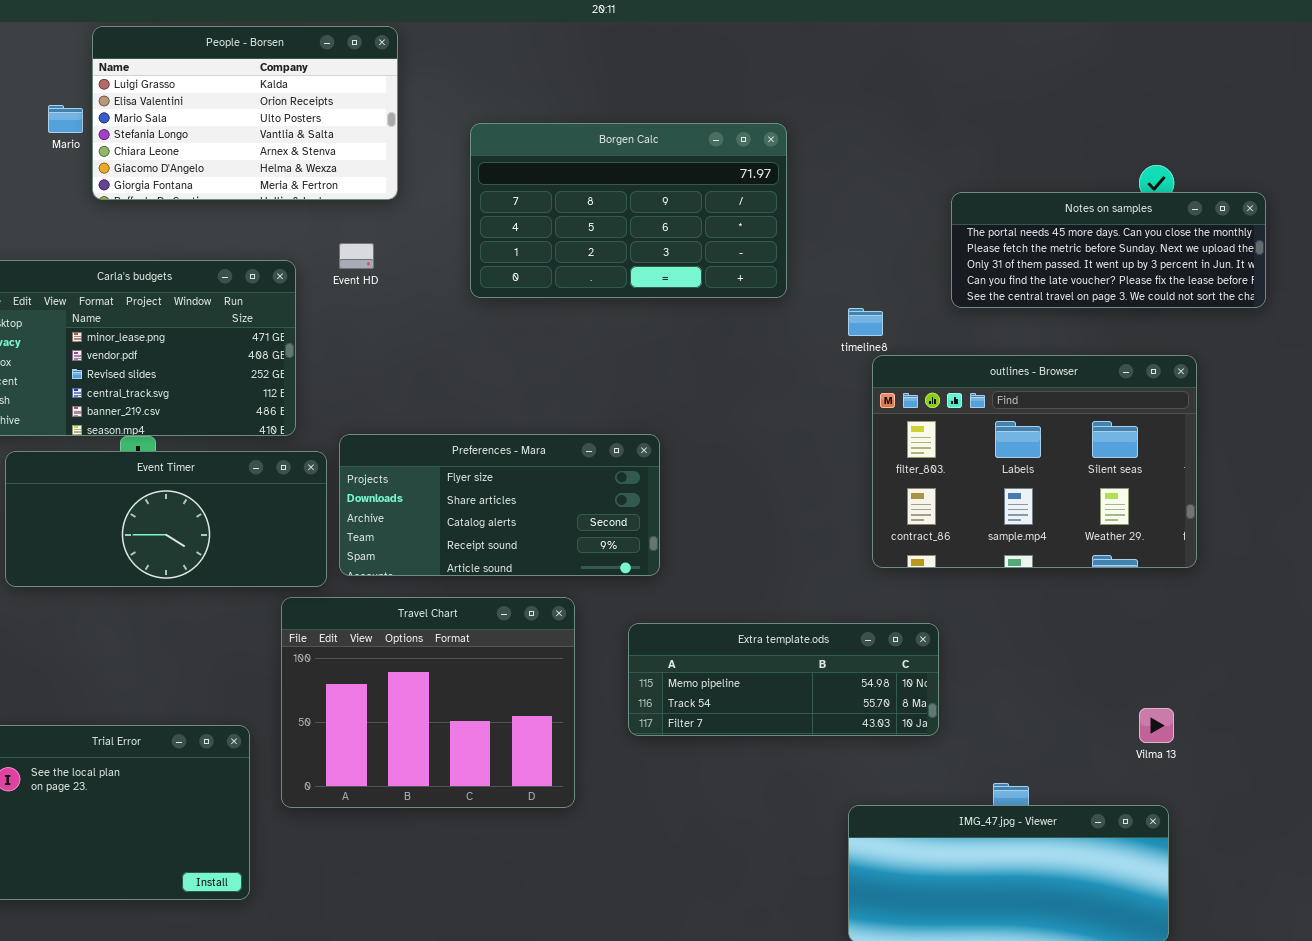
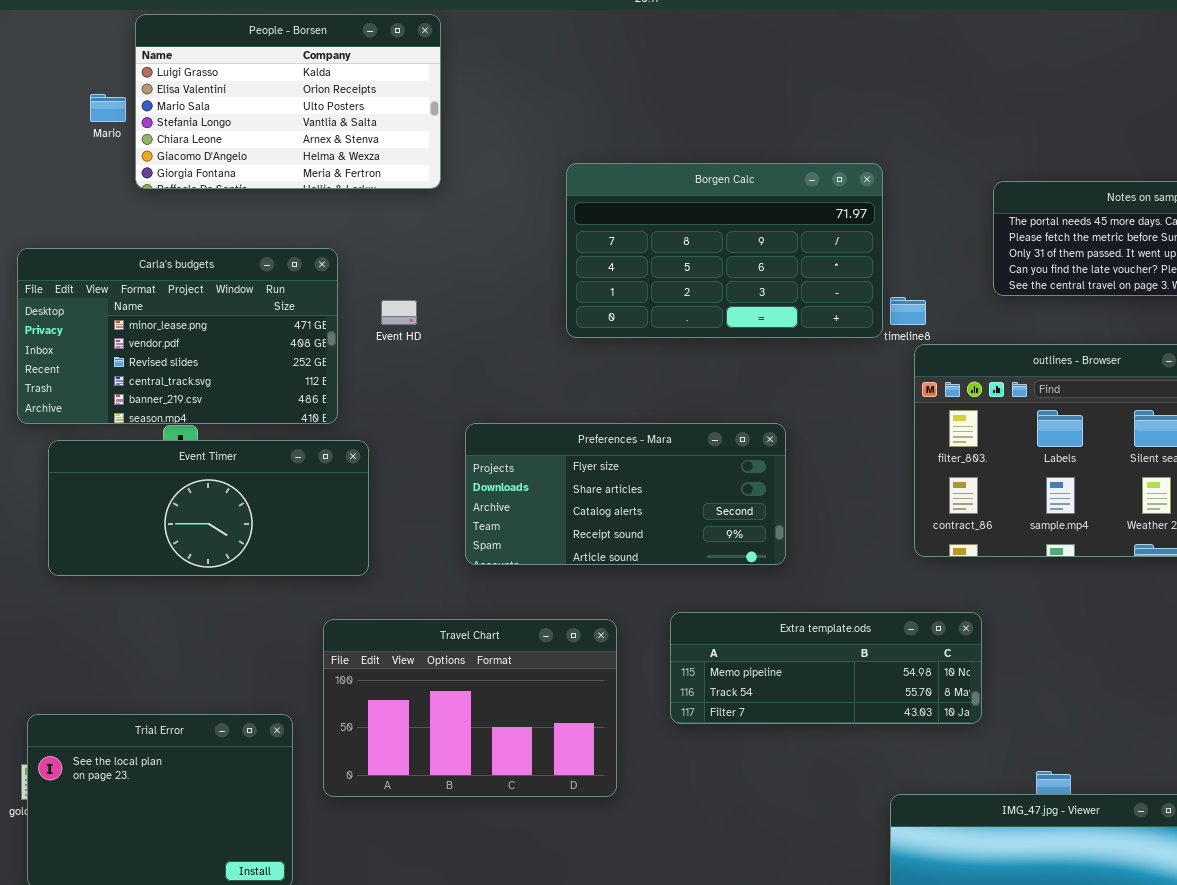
Borgen Calc: [470,123,787,298] -> [566,163,883,338], moved
Event HD: [339,243,374,269] -> [381,300,417,325], moved
Preferences - Mara: [339,434,660,576] -> [465,423,786,565], moved
Travel Chart: [281,597,575,808] -> [323,619,617,797], resized

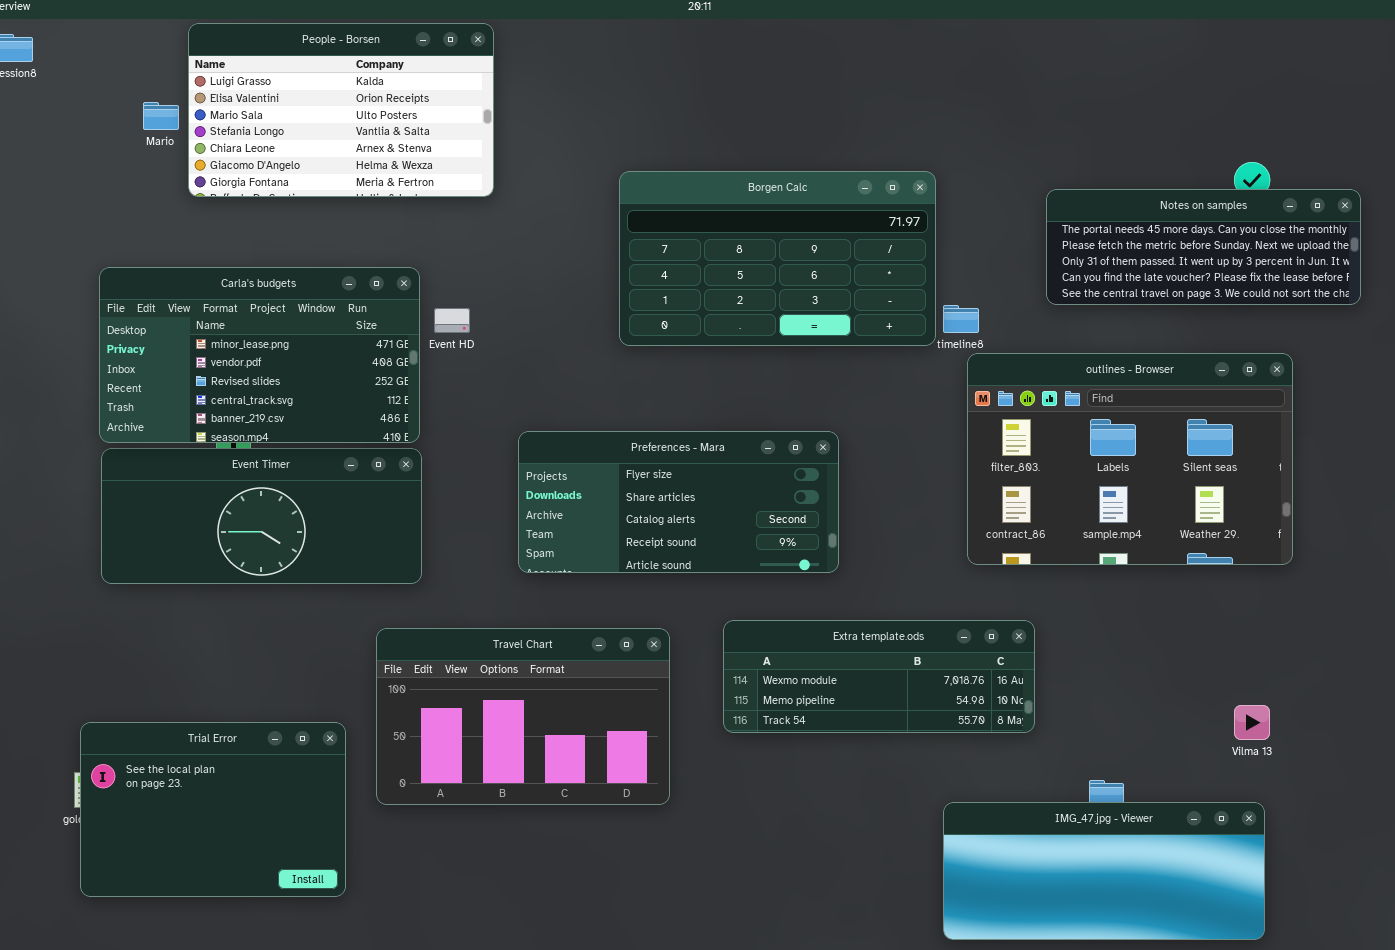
Carla's budgets: [17,248,338,424] -> [99,267,420,443], moved
Extra template.ods: [670,612,982,724] -> [723,620,1035,733], scrolled up 1 row

